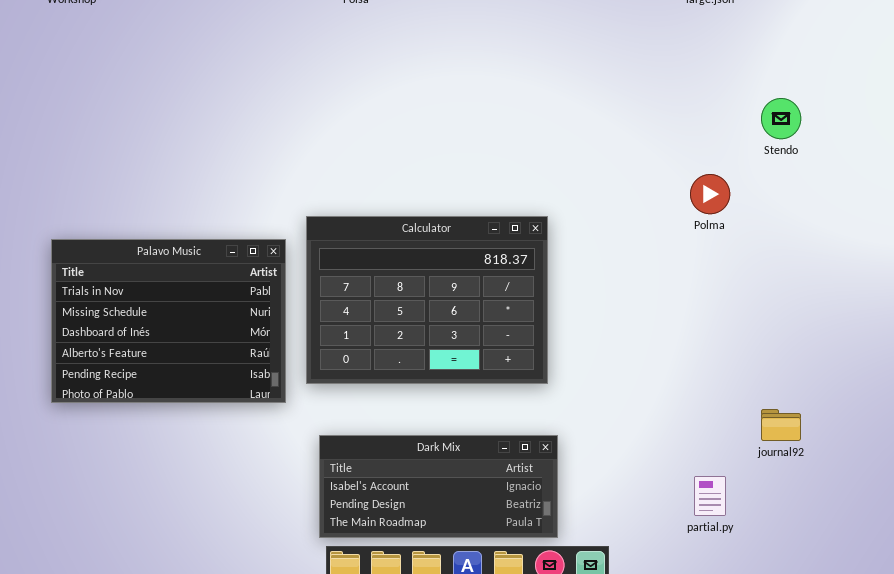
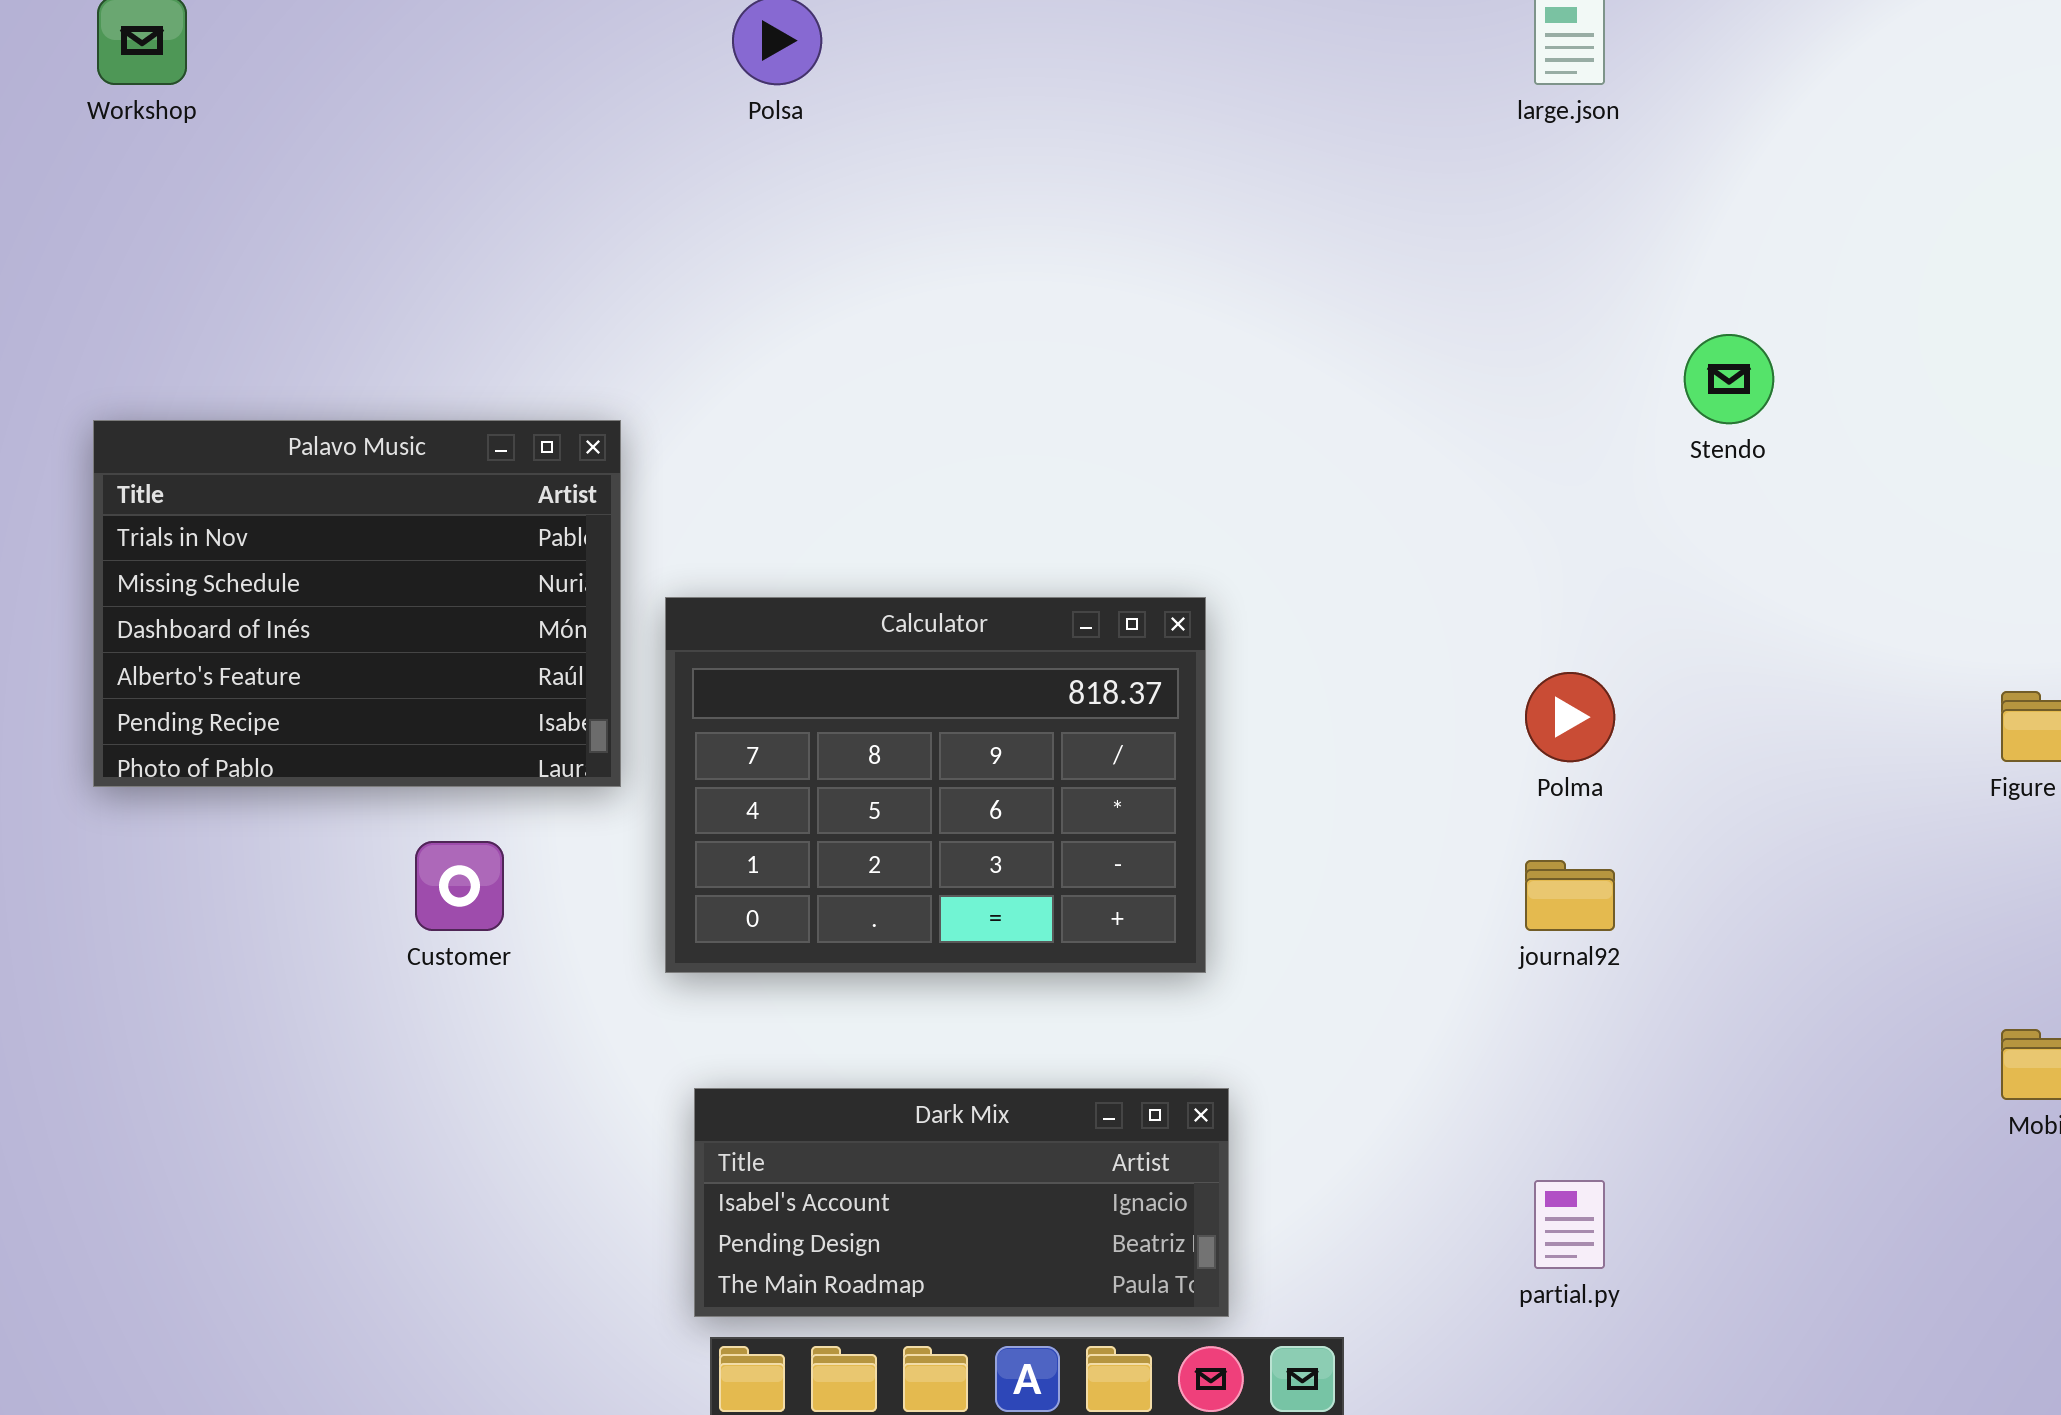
Polma: [690,174,730,214] -> [1525,672,1615,762], moved
Palavo Music: [51,239,286,403] -> [93,420,621,787], moved
journal92: [761,409,801,441] -> [1525,860,1615,931], moved

